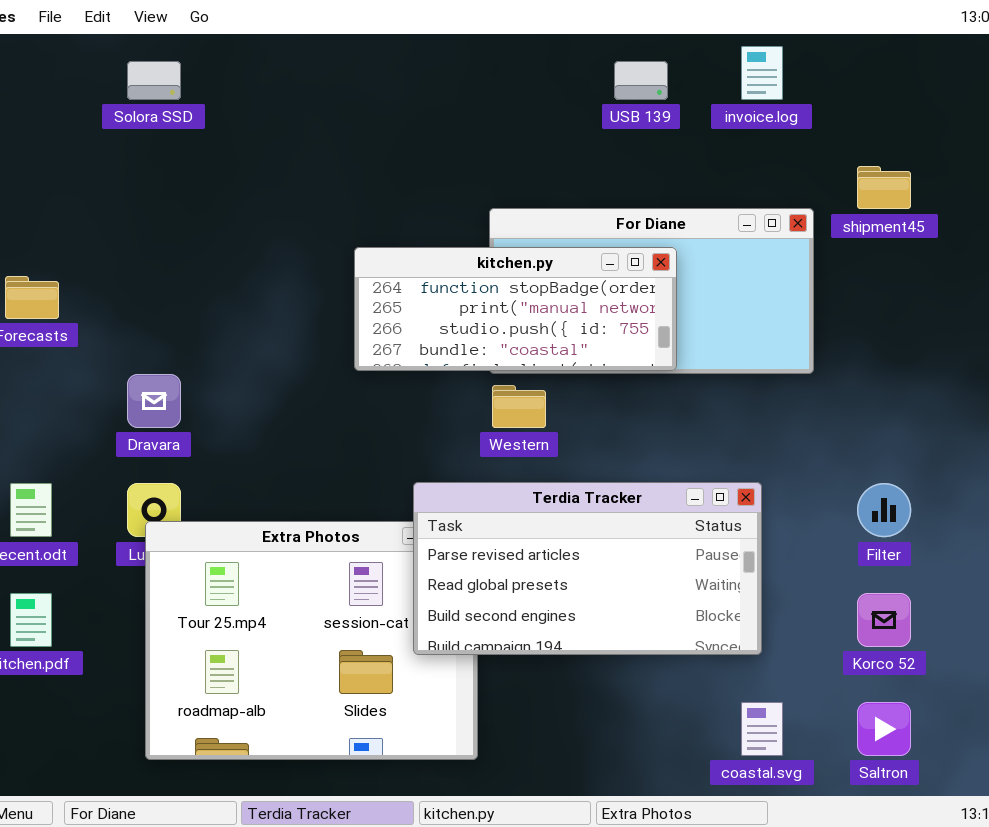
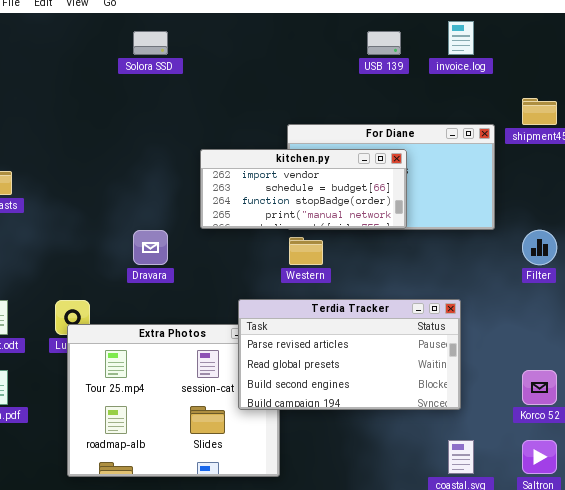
Solora SSD: [127,61,181,100] -> [133,31,168,55], moved
kitchen.py: [354,247,677,371] -> [200,149,407,229], scrolled up 2 rows
Dravara: [127,374,181,428] -> [133,230,168,265], moved
Filter: [857,483,911,537] -> [522,230,557,265], moved

